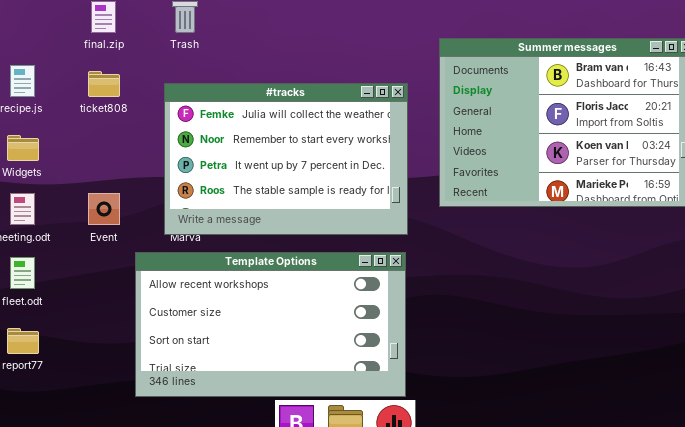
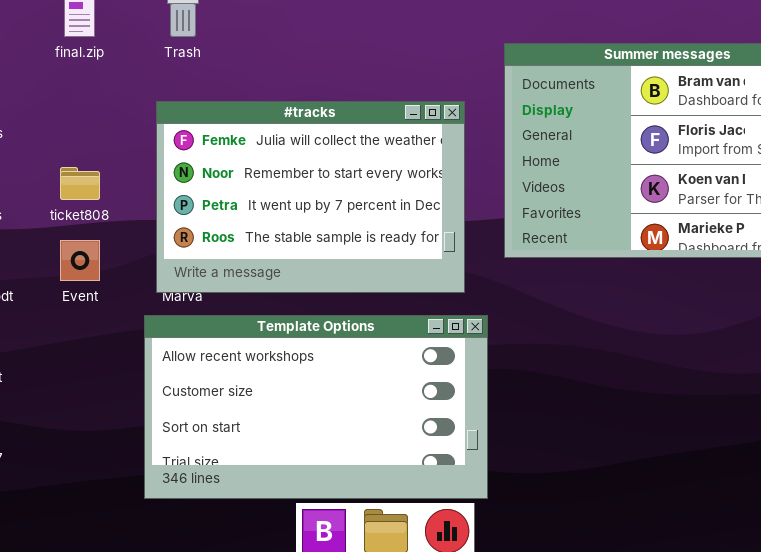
ticket808: [88,71,120,97] -> [60,167,100,200], moved
Template Options: [135,252,406,397] -> [144,315,488,499], moved

